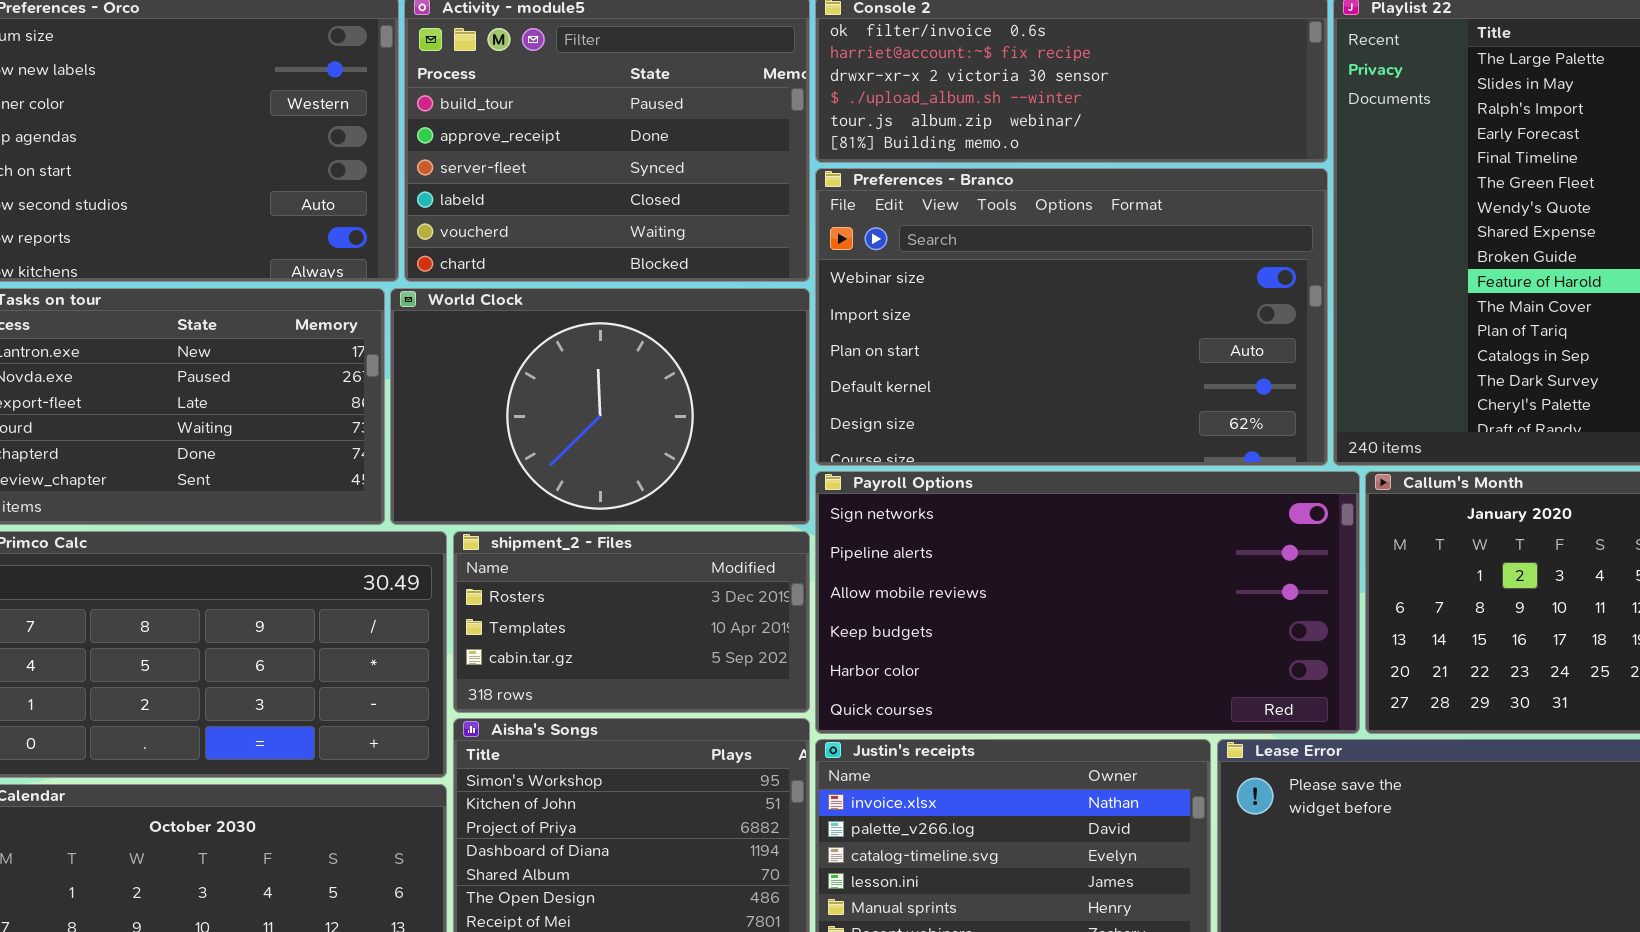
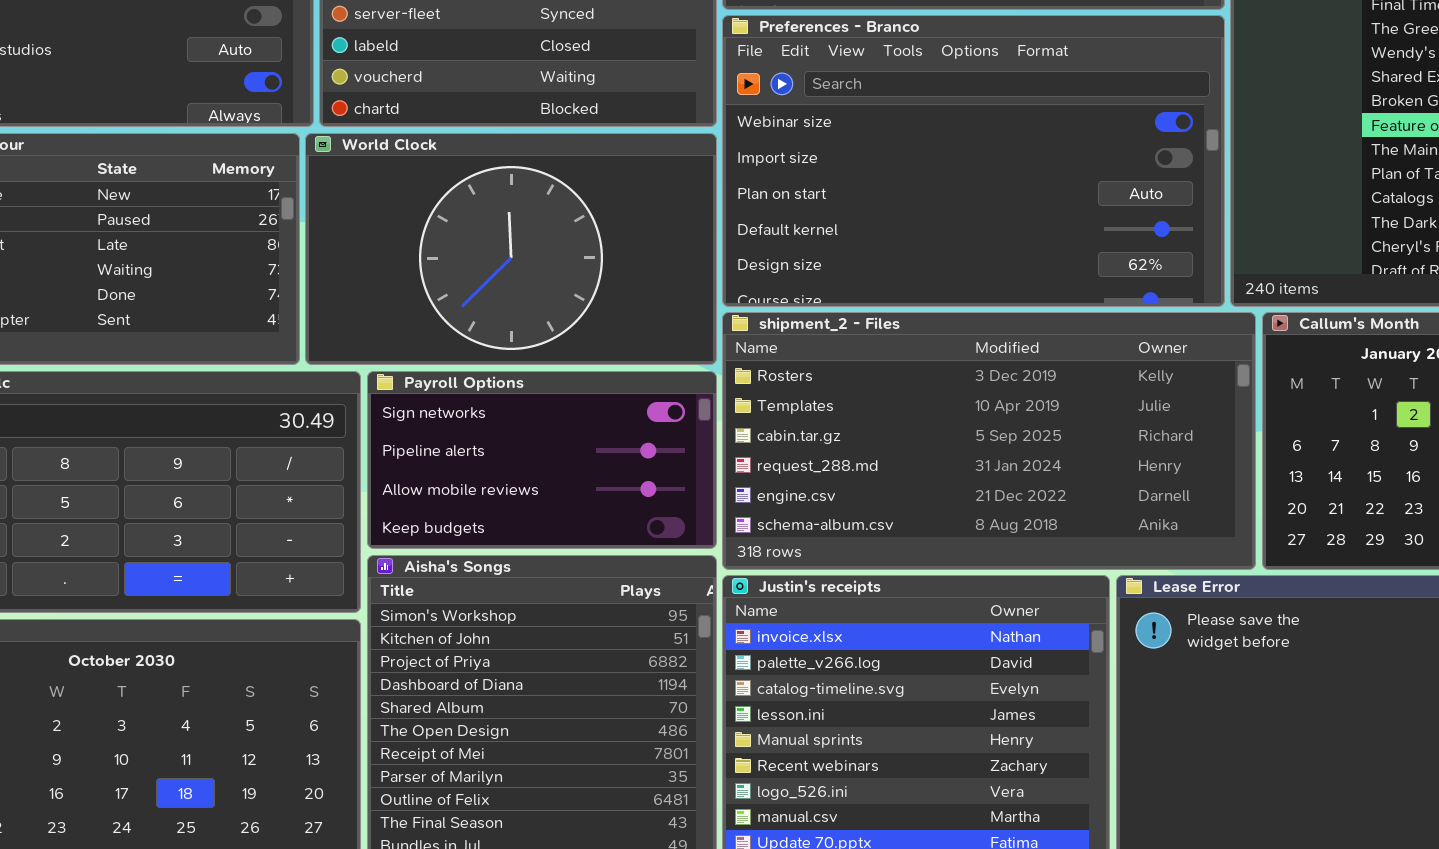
Payroll Options: [815,471,1360,734] -> [367,371,717,549], moved, resized
shipment_2 - Files: [453,531,810,713] -> [722,312,1256,570], moved, resized

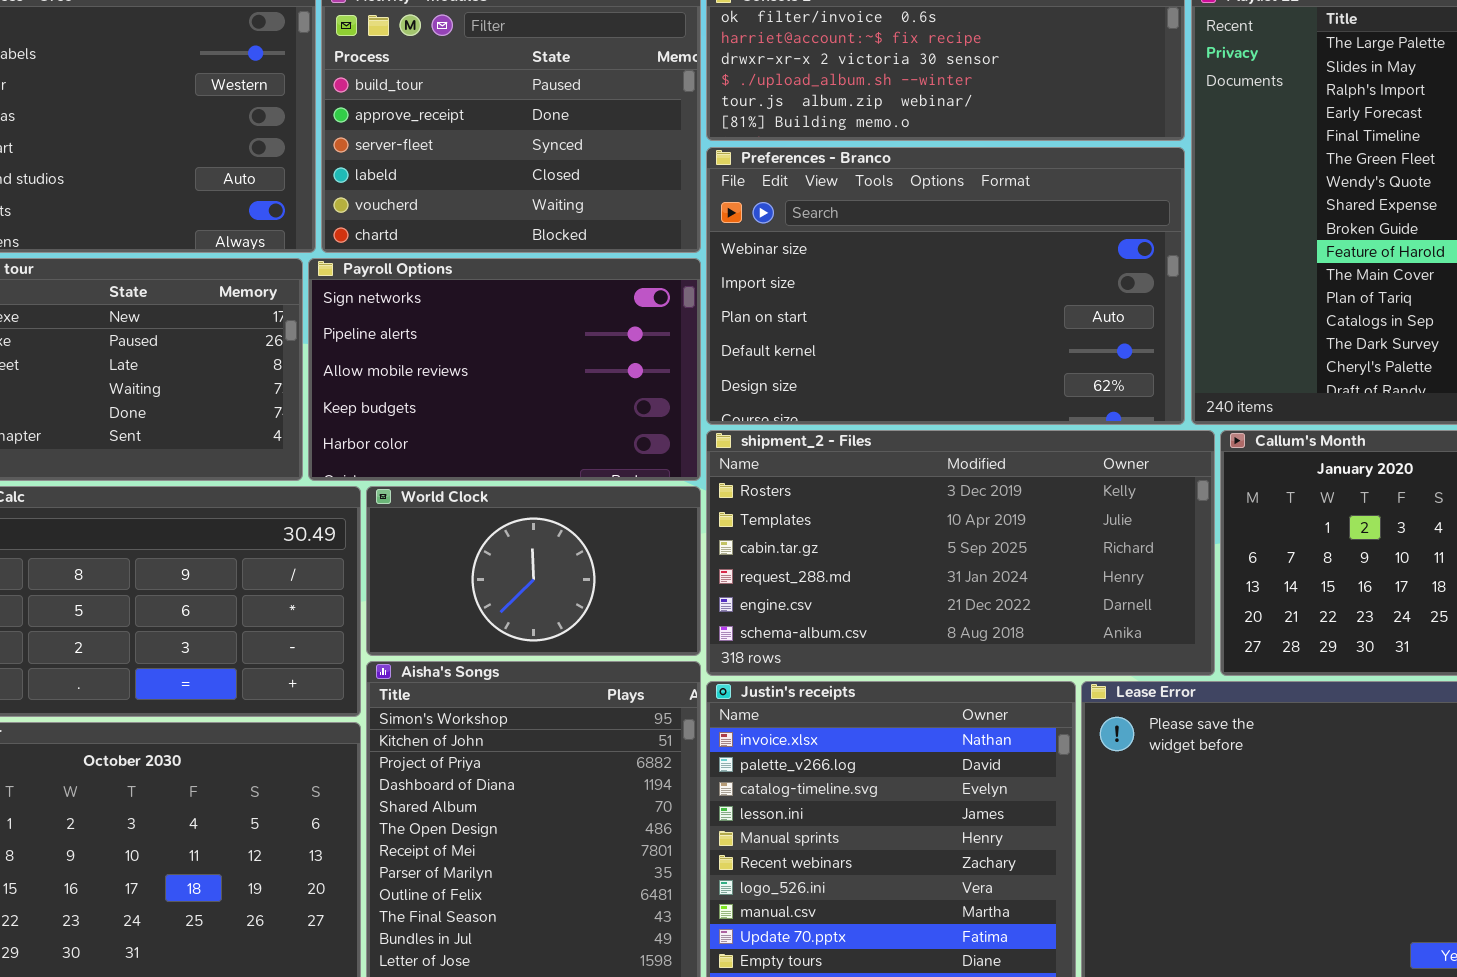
World Clock: [305,133,717,365] -> [366,486,701,656], moved, resized
Payroll Options: [367,371,717,549] -> [308,258,701,481], moved, resized

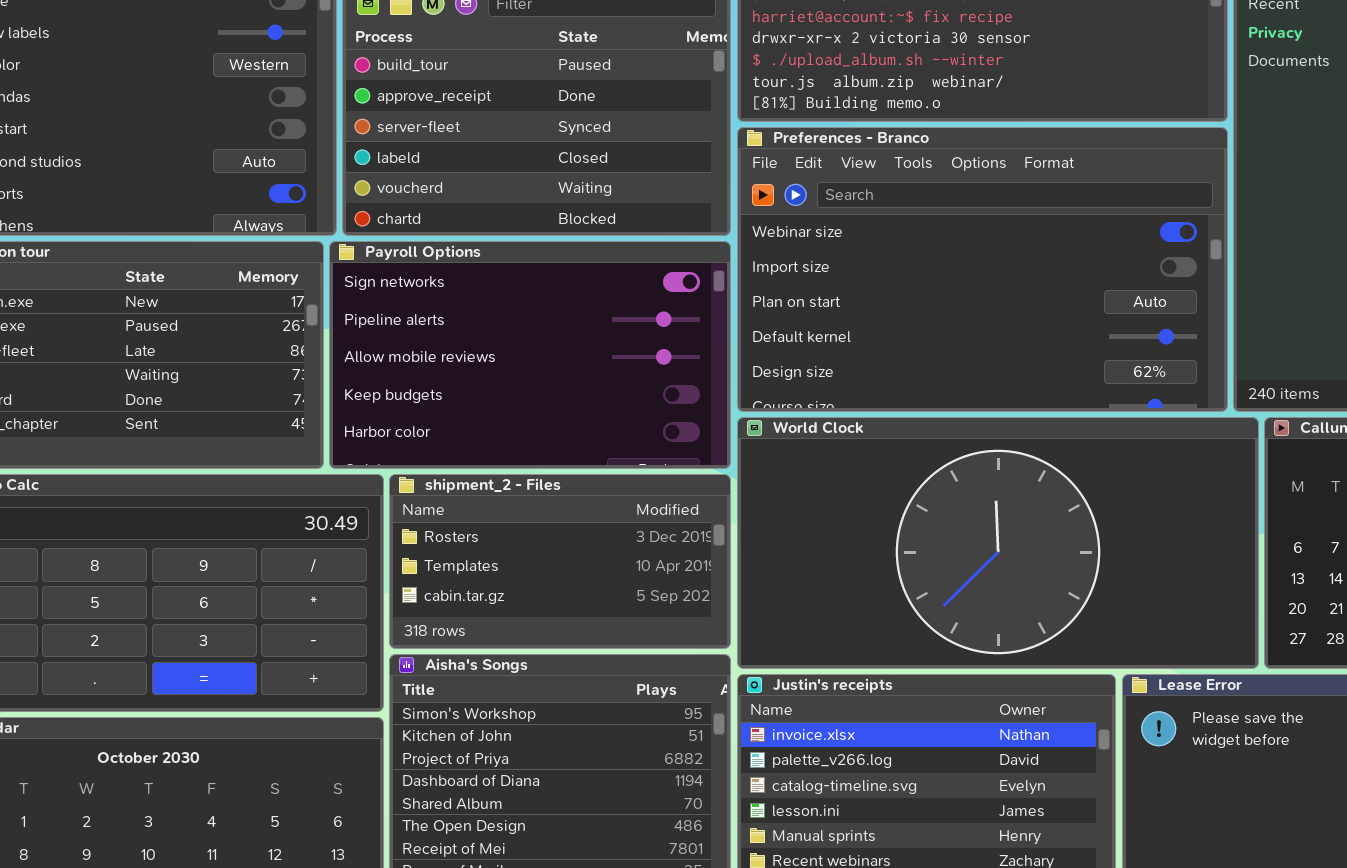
shipment_2 - Files: [706,430,1215,676] -> [389,474,731,649], moved, resized
World Clock: [366,486,701,656] -> [737,417,1259,669], moved, resized

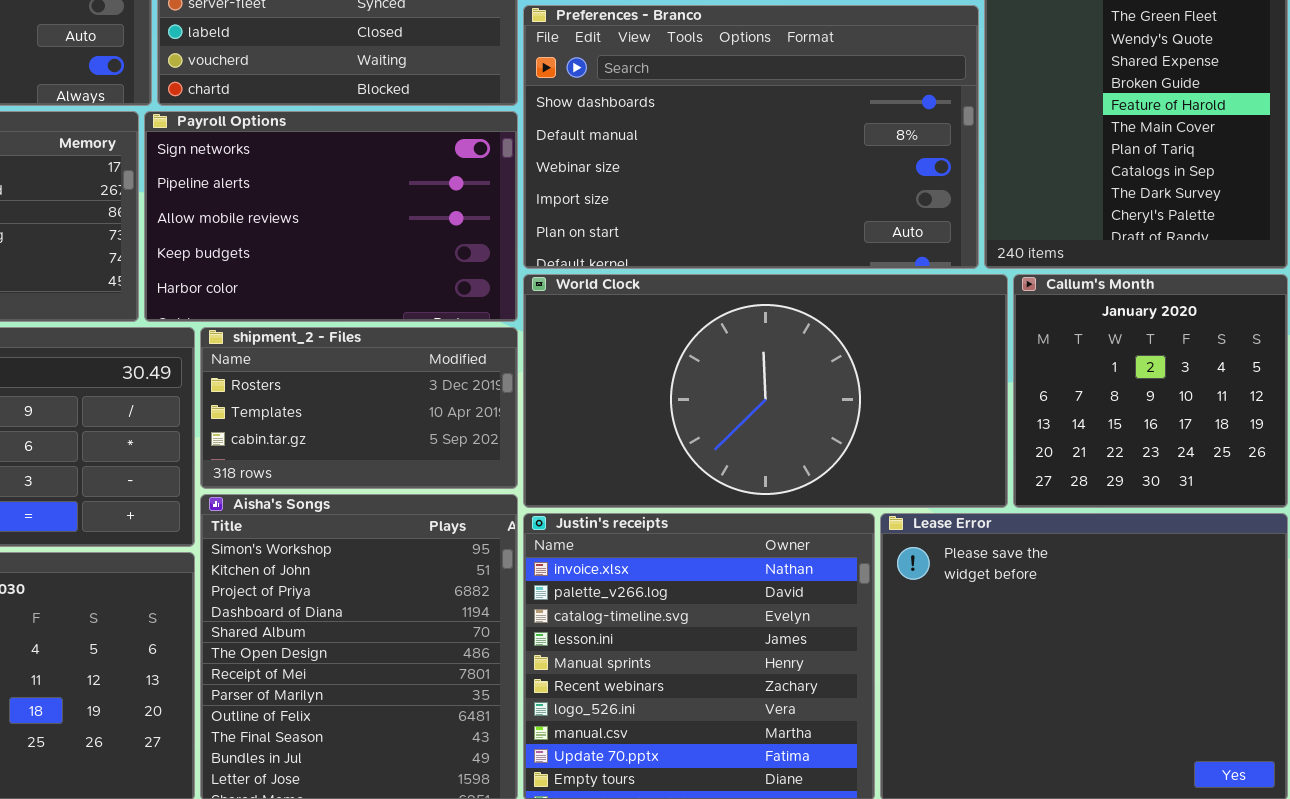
Preferences - Branco: [737,127,1228,412] -> [523,5,979,269], scrolled up 2 rows

